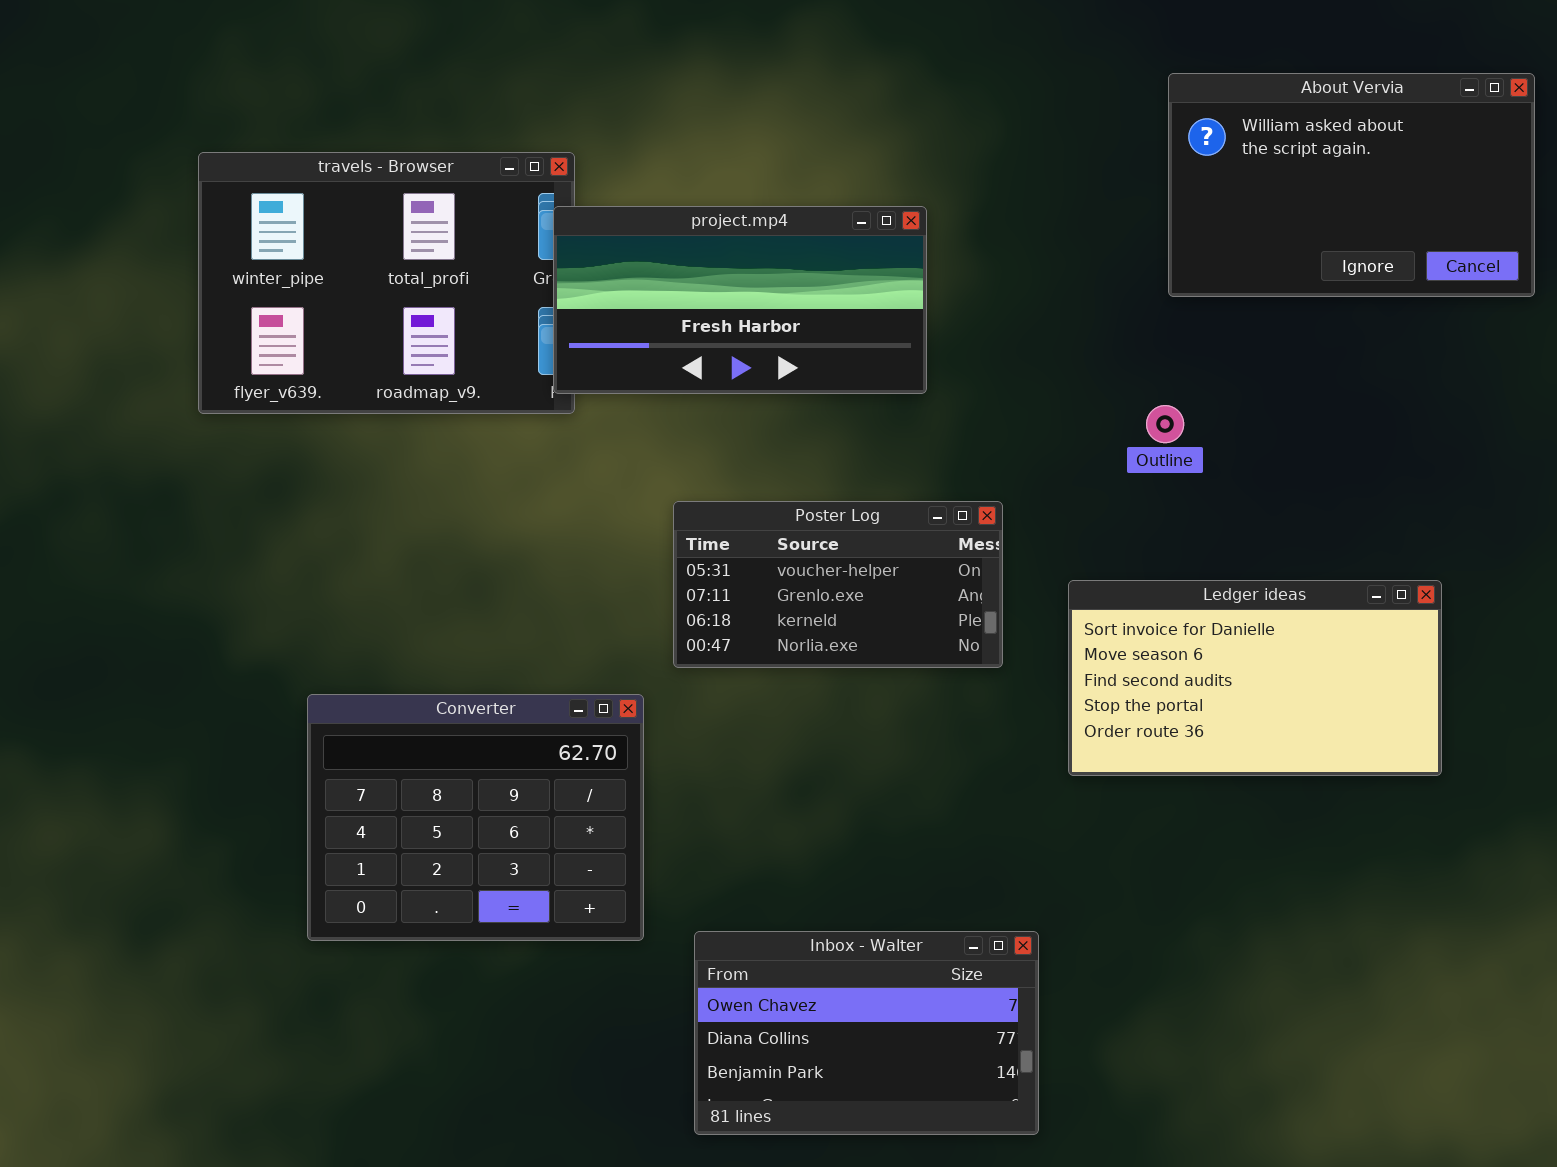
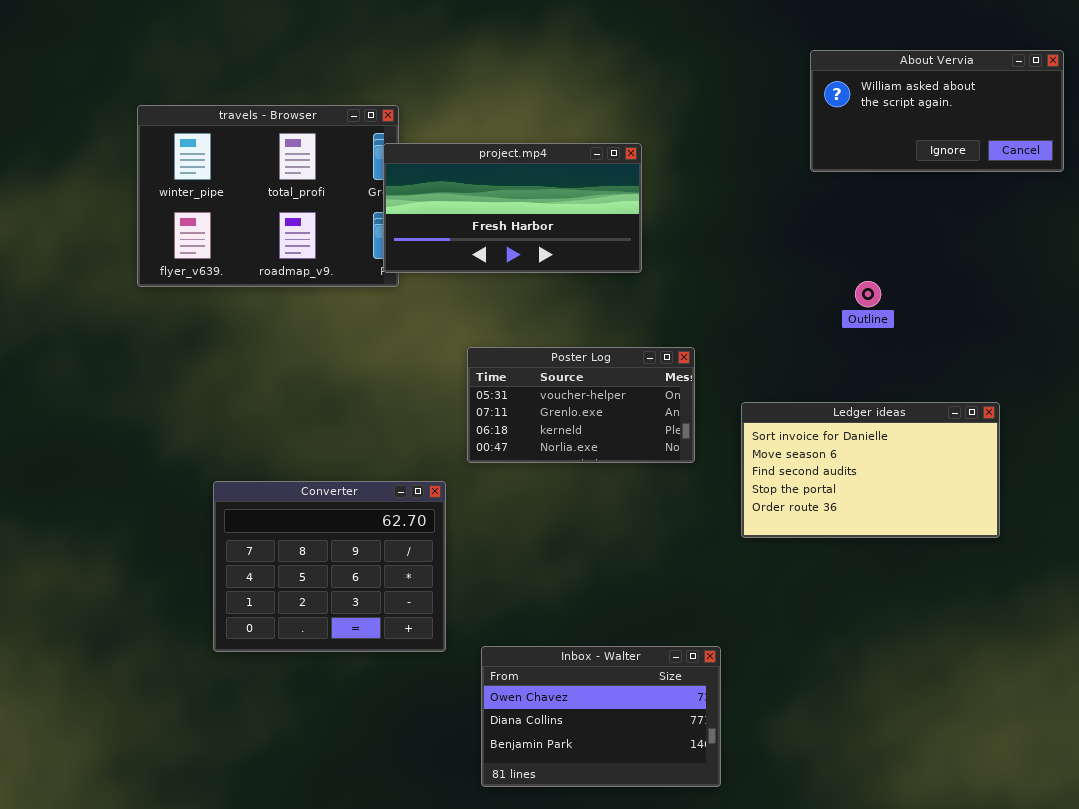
About Vervia: [1168,73,1535,297] -> [810,50,1064,172], resized
Outline: [1146,405,1184,443] -> [855,281,881,307], moved

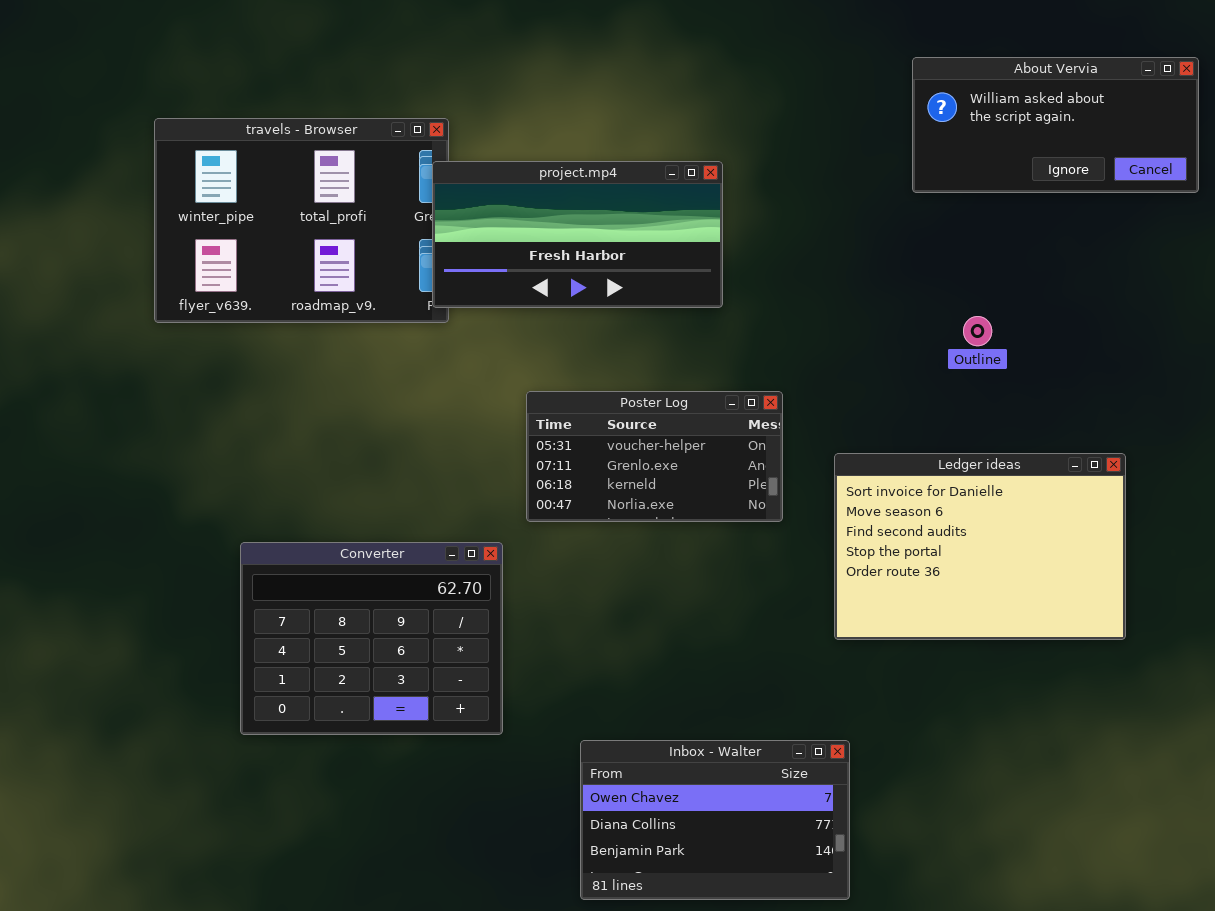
Ledger ideas: [741,402,1000,538] -> [834,453,1126,640], resized
Inbox - Walter: [481,646,721,787] -> [580,740,850,900], moved

